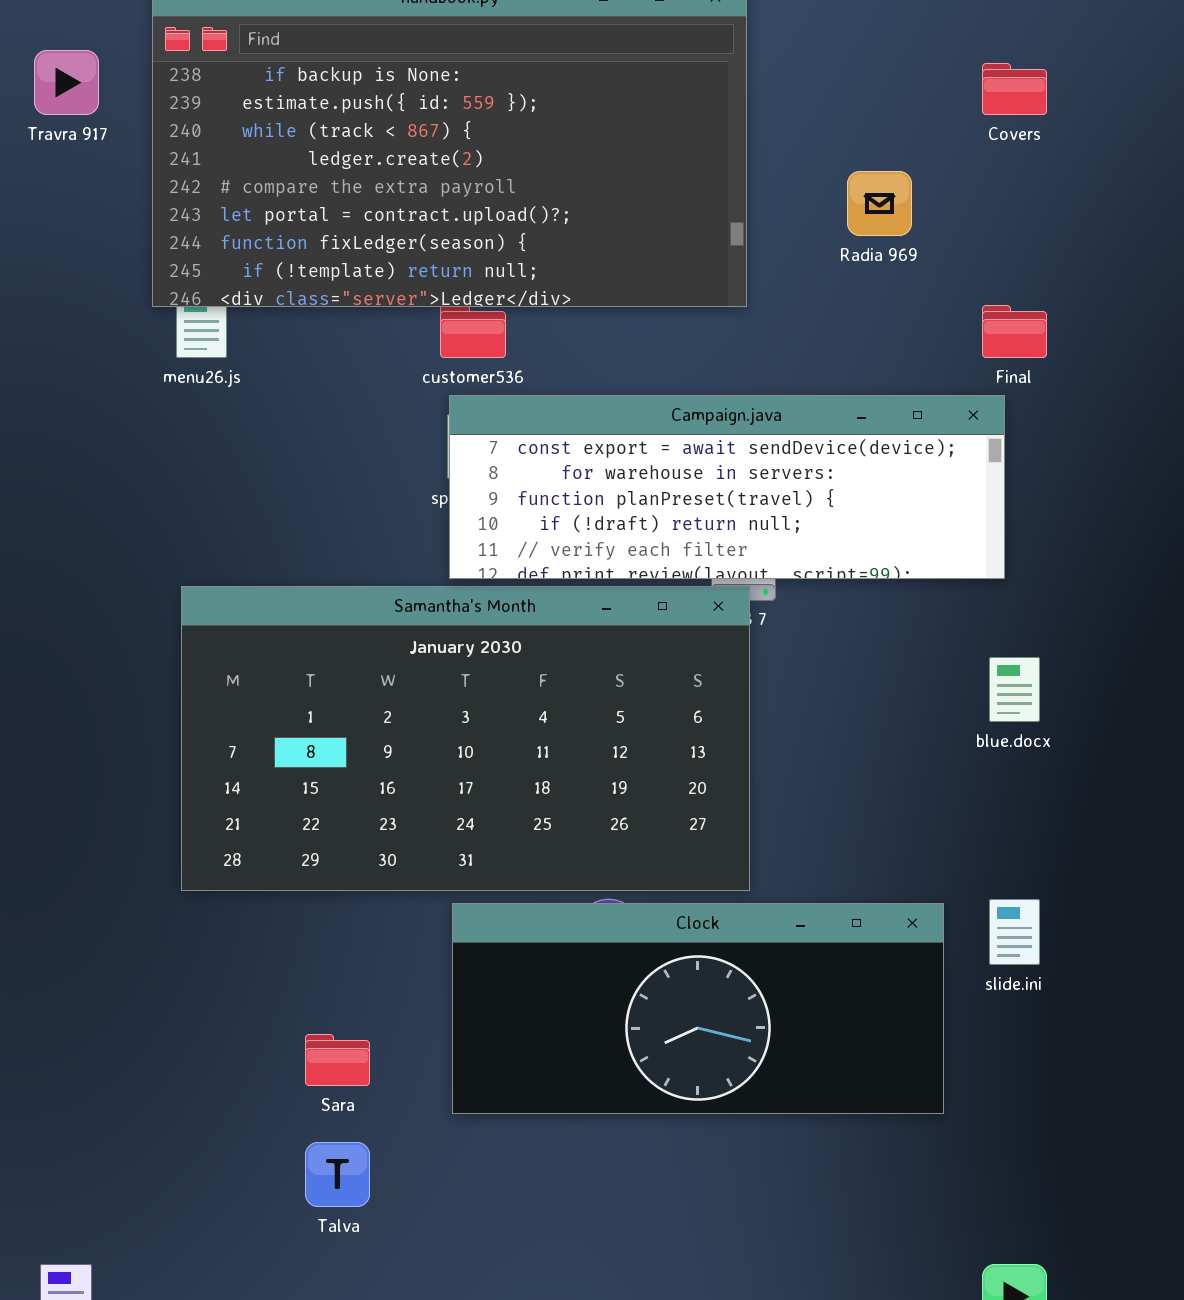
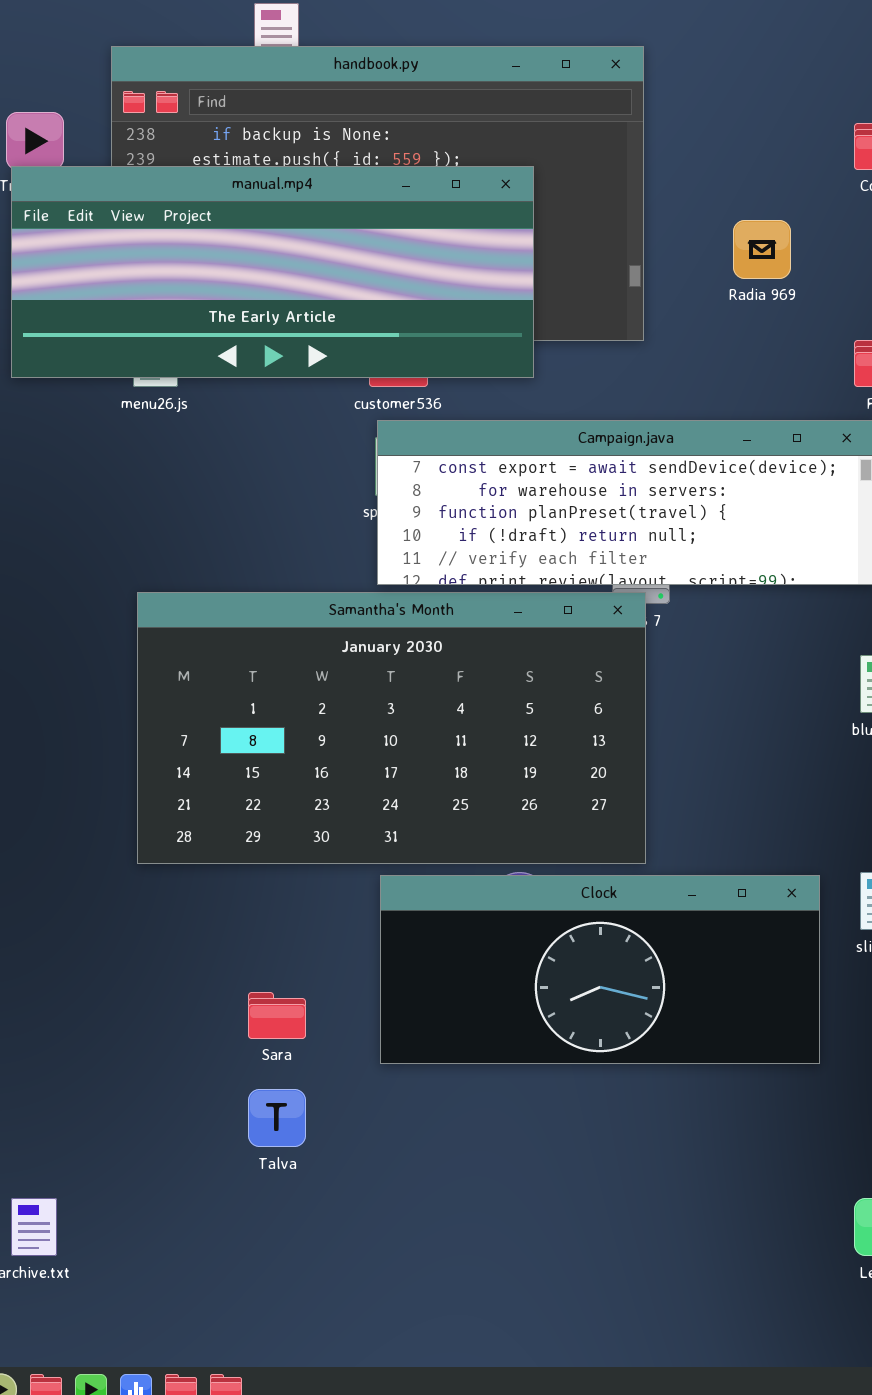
manual.mp4: none -> [11,166,534,378], opened

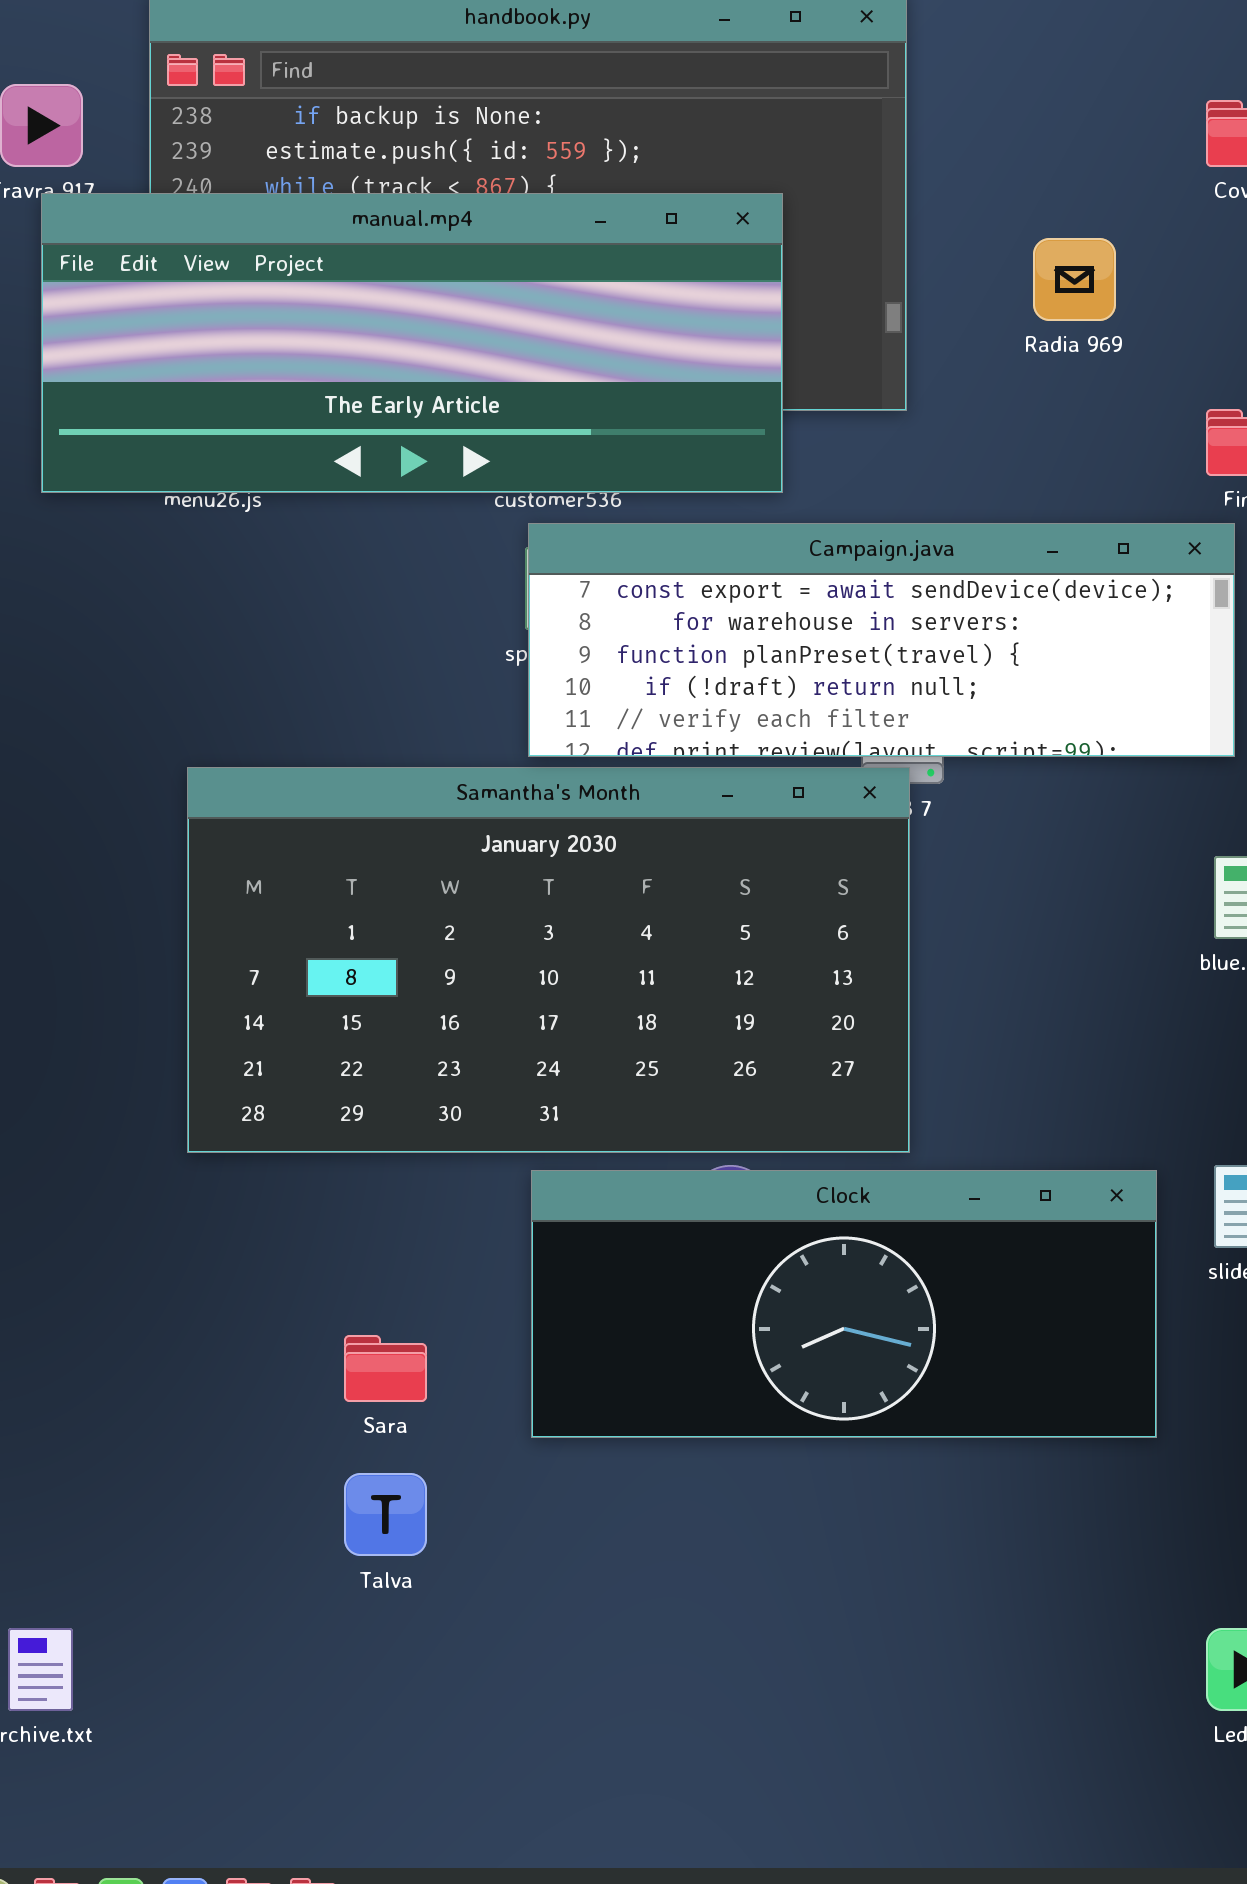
manual.mp4: [11,166,534,378] -> [41,193,783,493], moved

